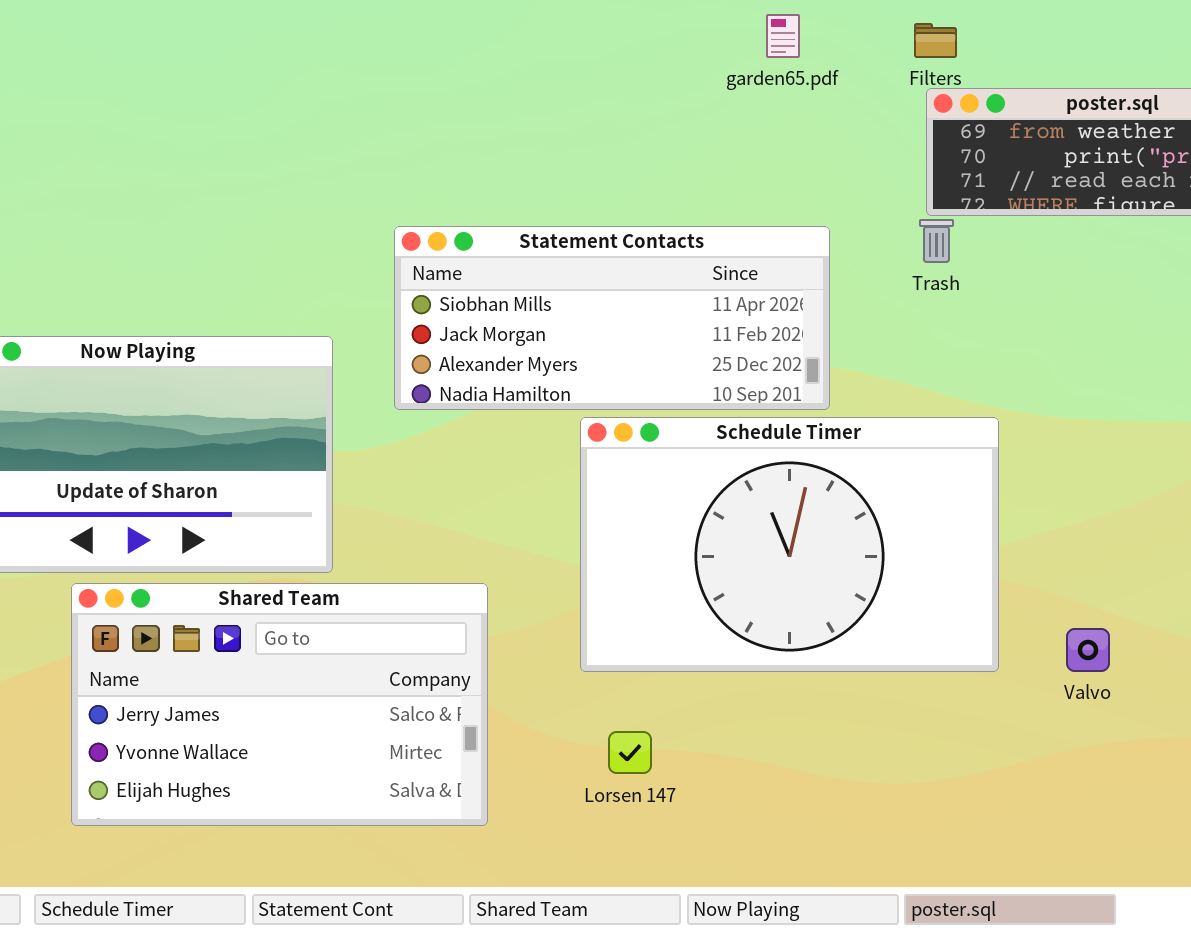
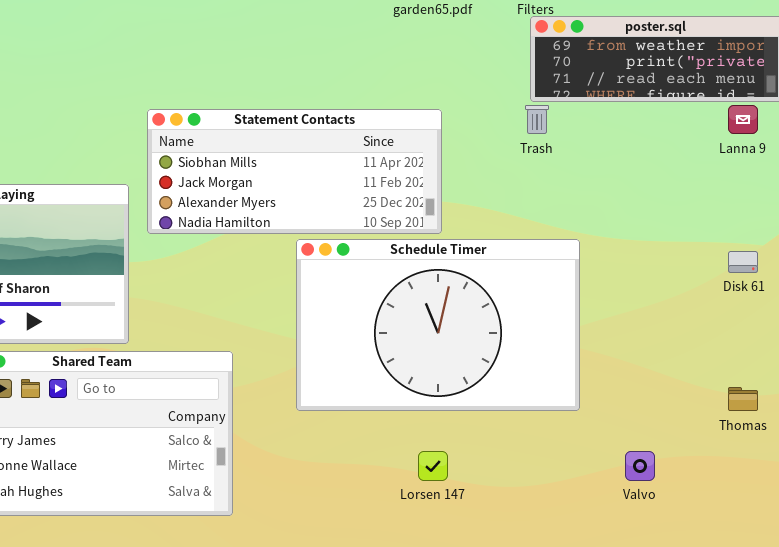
Statement Contacts: [394,226,830,410] -> [147,109,442,234], moved
Valvo: [1066,628,1110,672] -> [625,451,655,481], moved
Lorsen 147: [608,731,652,774] -> [418,451,448,481], moved

